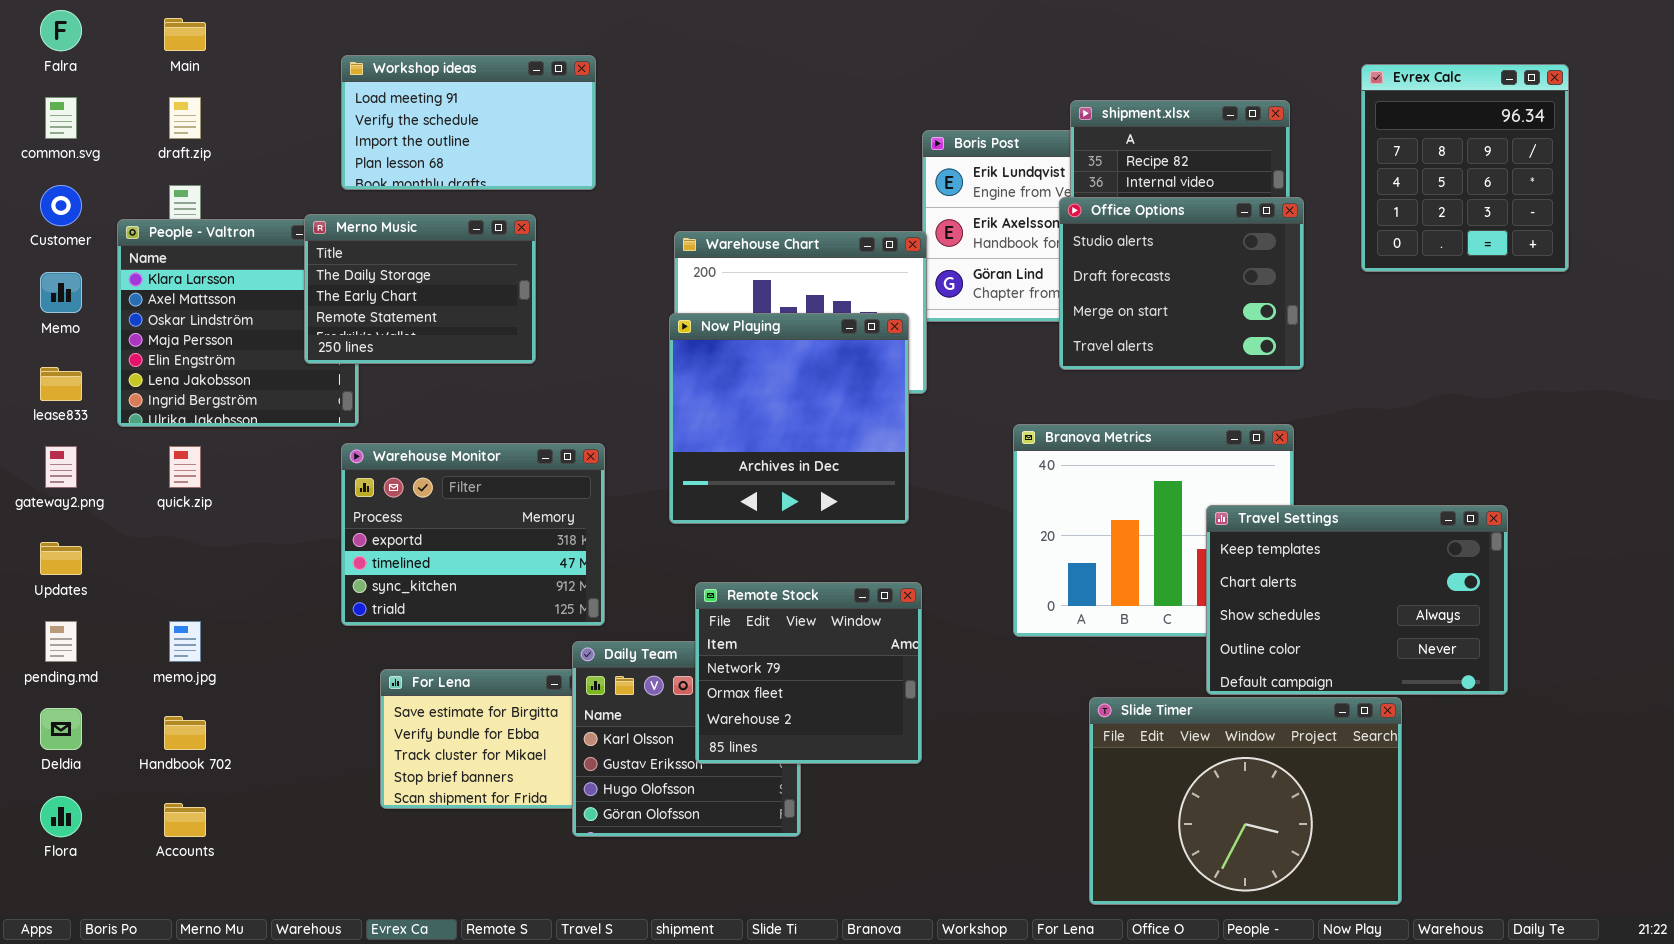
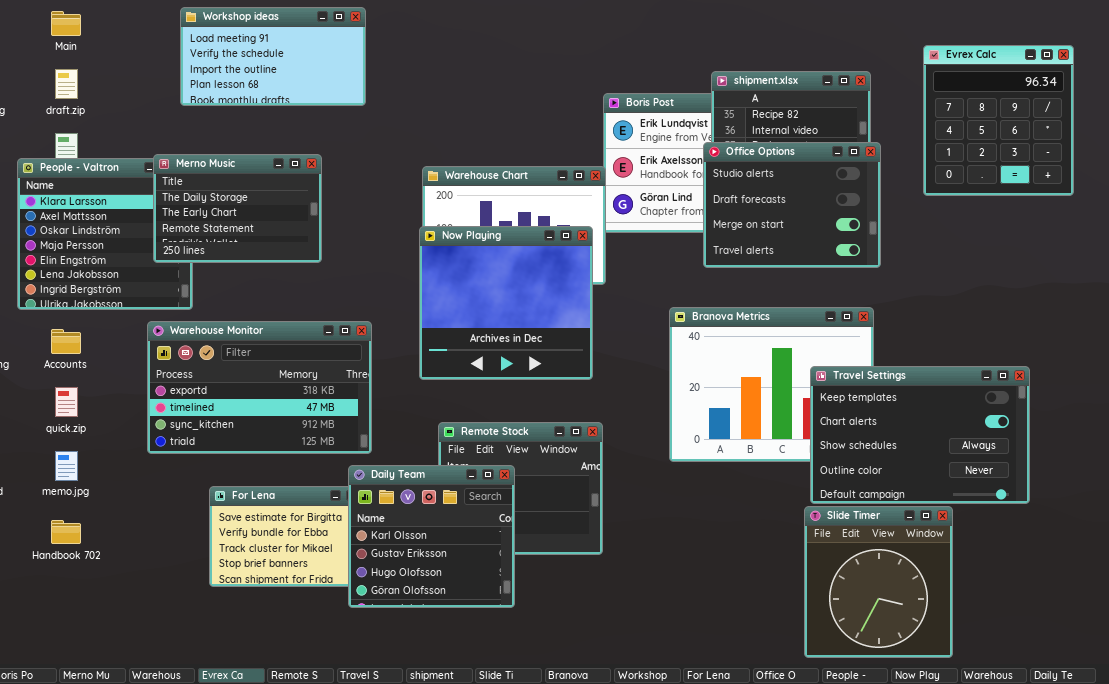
Workshop ideas: [341,55,596,190] -> [180,7,366,106], moved
Warehouse Monitor: [341,443,605,626] -> [147,321,372,454], resized
quick.zip: [169,446,201,488] -> [55,387,78,417], moved
Daily Team: [572,641,801,837] -> [348,465,515,608], raised
Slide Timer: [1089,697,1402,905] -> [804,506,953,658], resized
Accounts: [164,803,206,837] -> [51,329,81,354], moved

